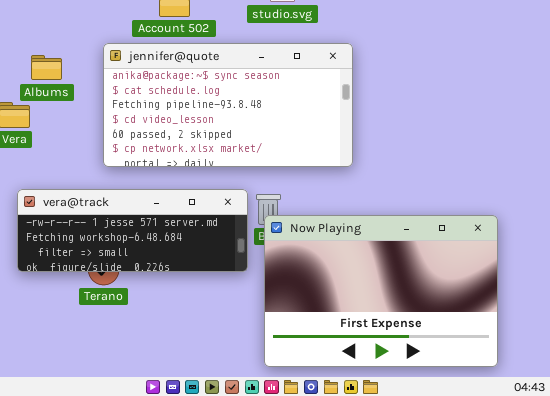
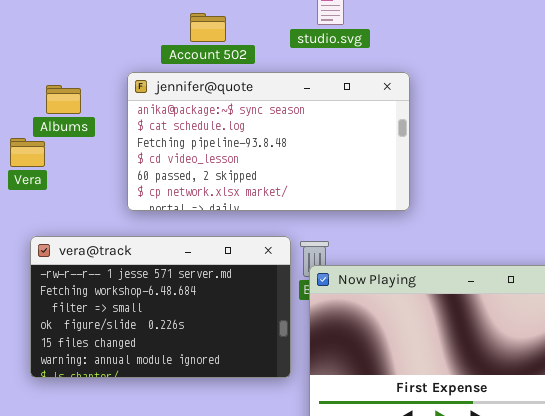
vera@track: [17,189,248,272] -> [30,236,291,378], resized

